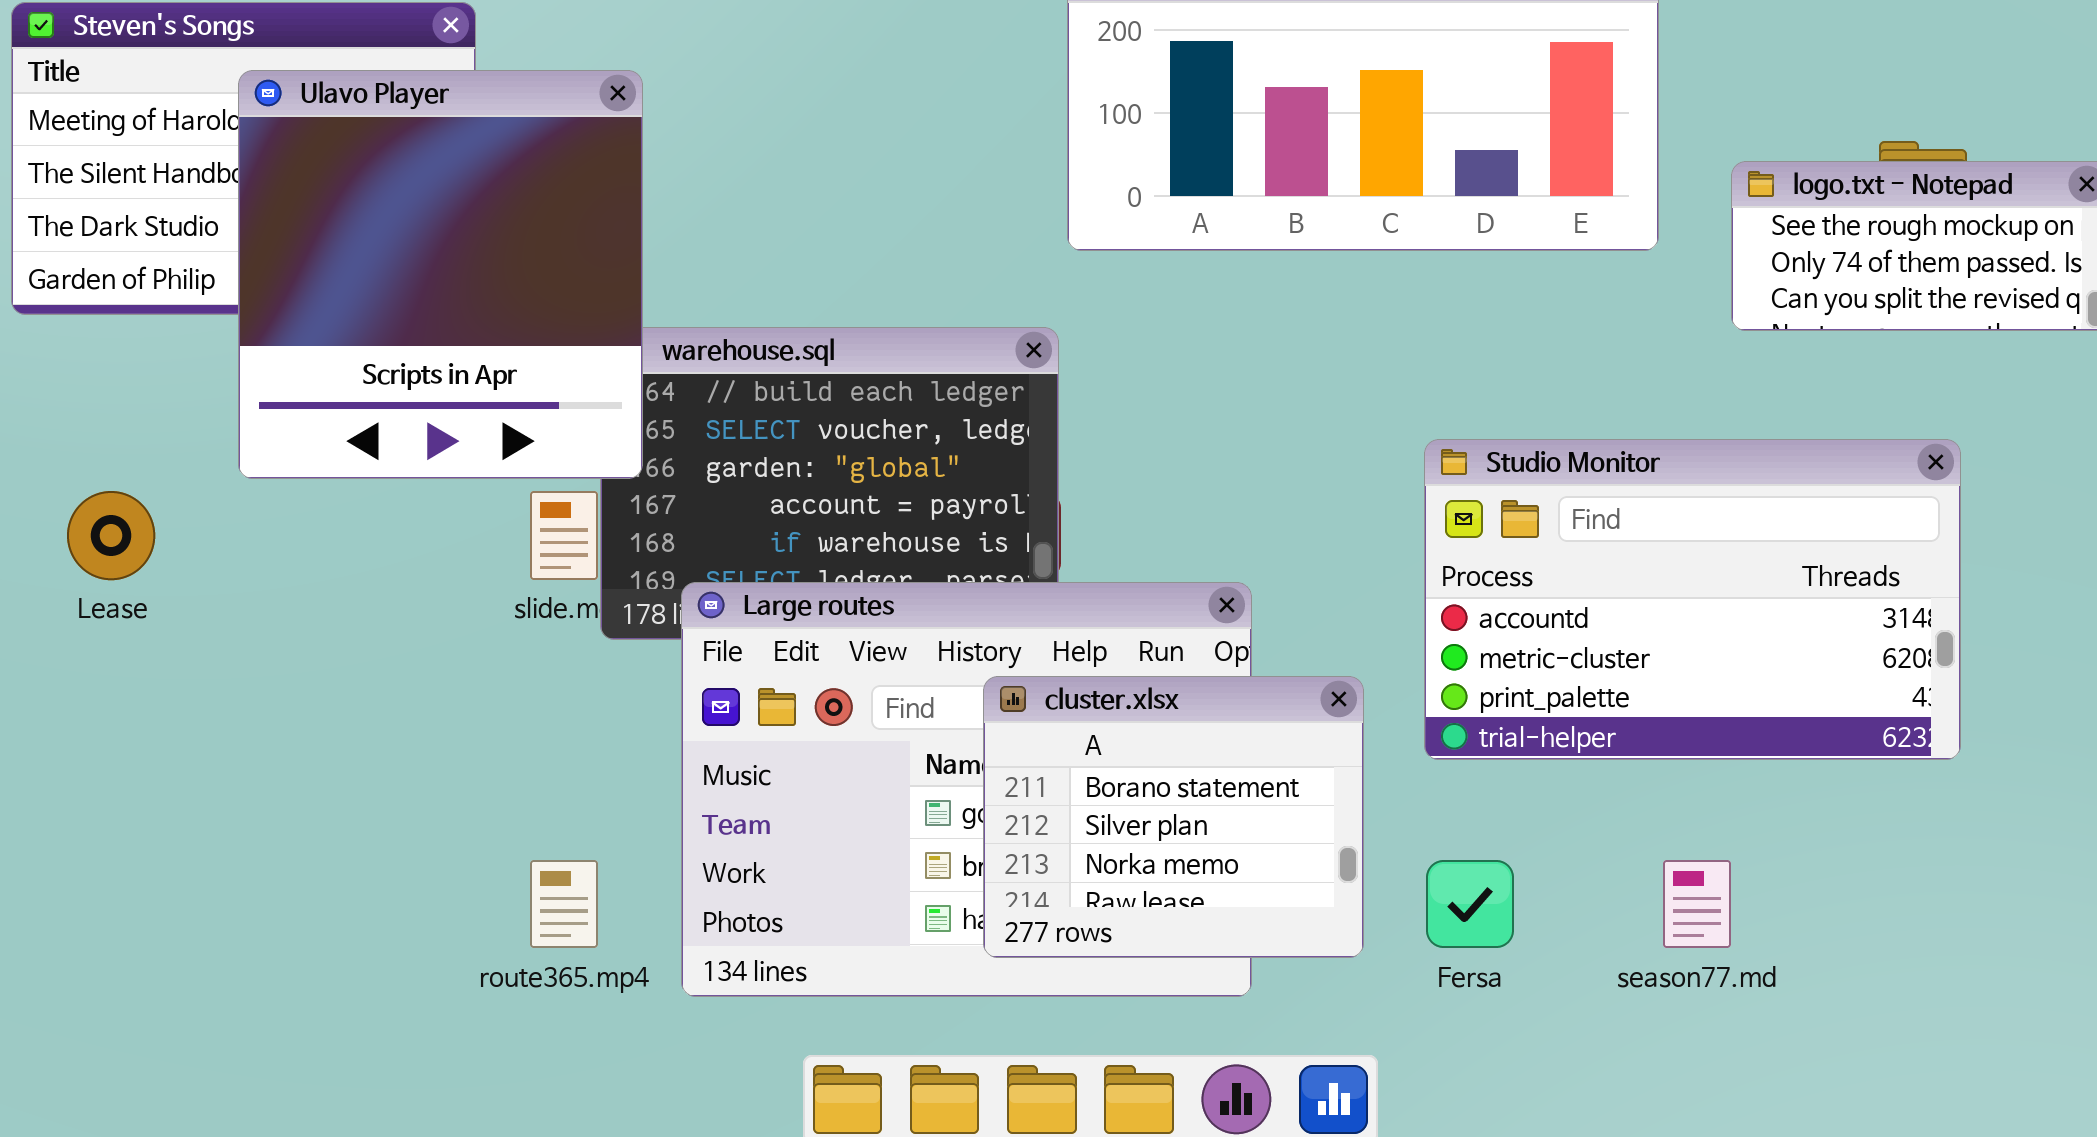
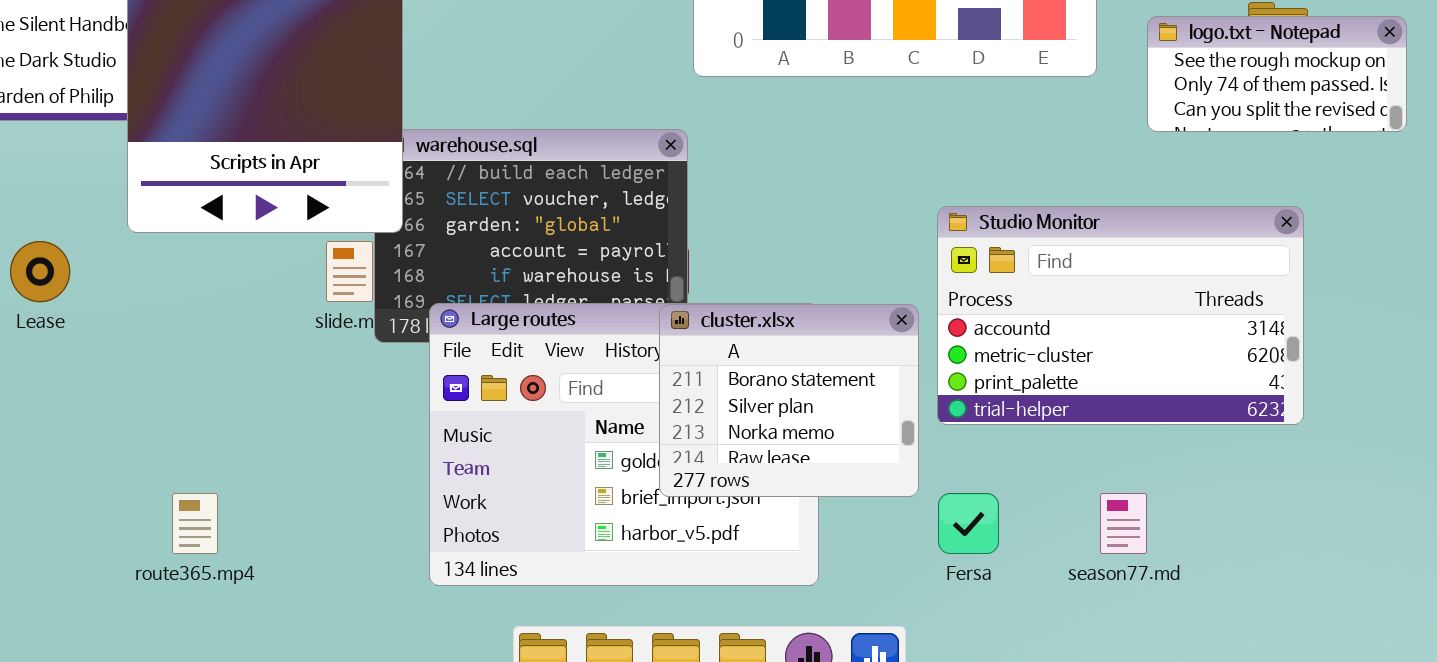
cluster.xlsx: [983,676,1364,958] -> [659,304,919,497], moved
route365.mp4: [530,860,598,948] -> [172,493,218,554], moved

